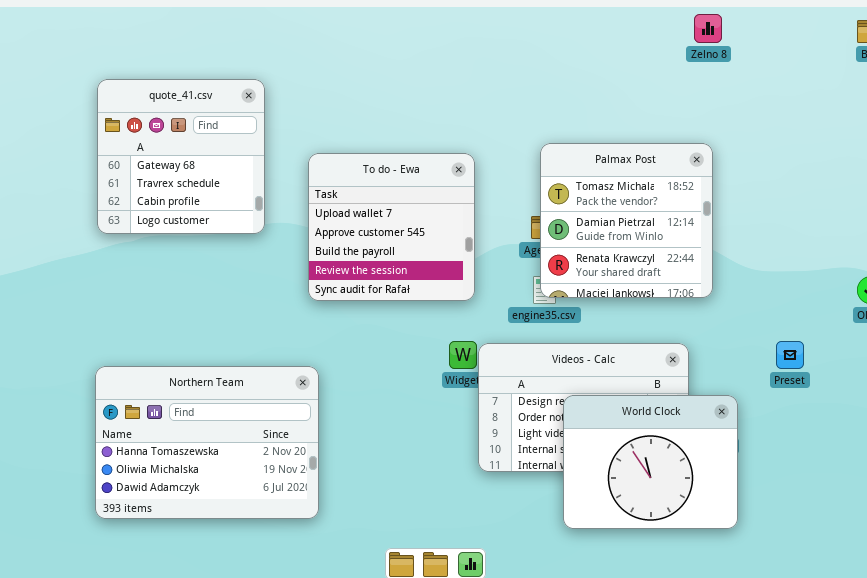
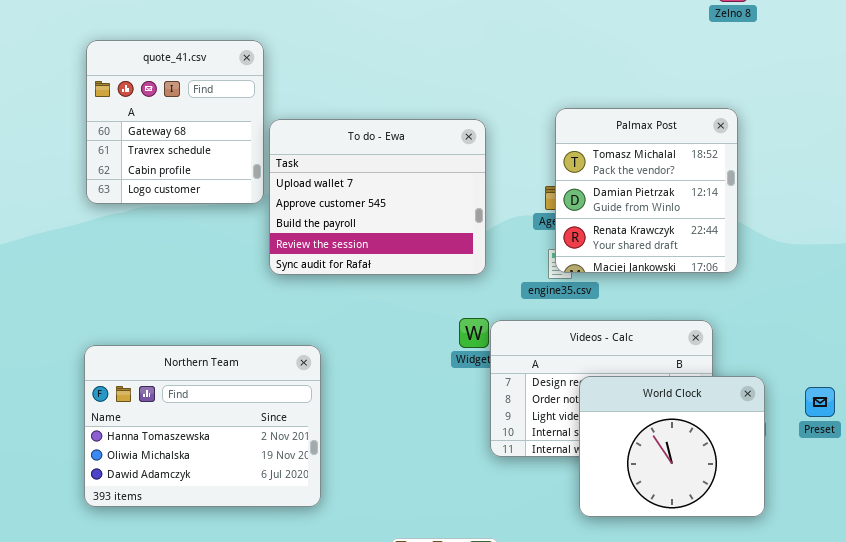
To do - Ewa: [308,153,475,301] -> [269,119,486,275], resized
Preset: [776,341,804,369] -> [805,387,835,417], moved

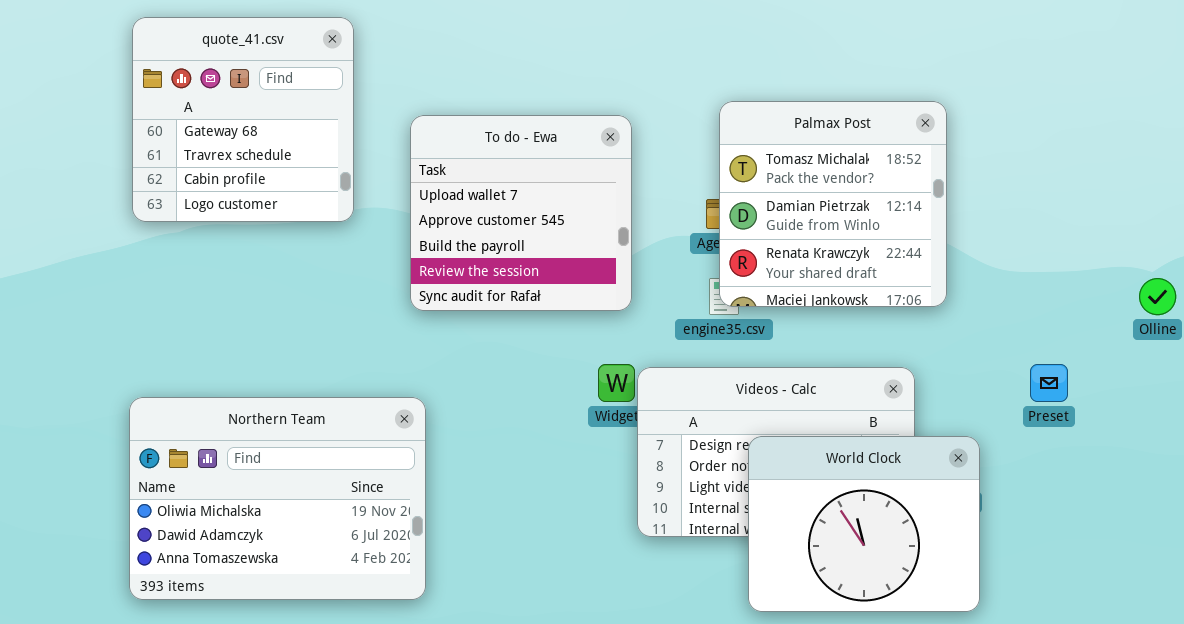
To do - Ewa: [269,119,486,275] -> [410,115,632,311], resized
Northern Team: [84,345,321,507] -> [129,397,426,600], scrolled down 1 row
Preset: [805,387,835,417] -> [1030,364,1068,402], moved

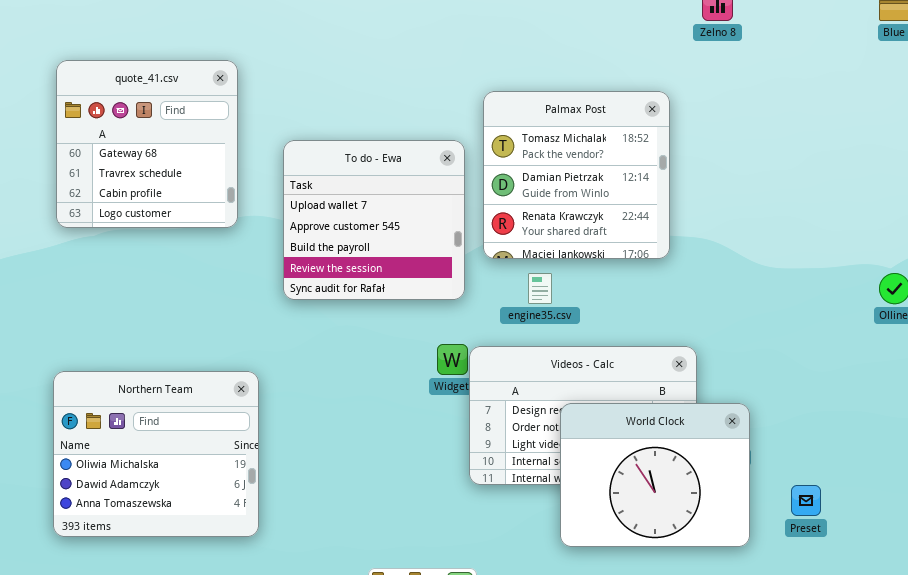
Palmax Post: [719,101,947,307] -> [483,91,670,259], moved
Preset: [1030,364,1068,402] -> [791,485,821,516], moved
Northern Team: [129,397,426,600] -> [53,371,259,537], resized

